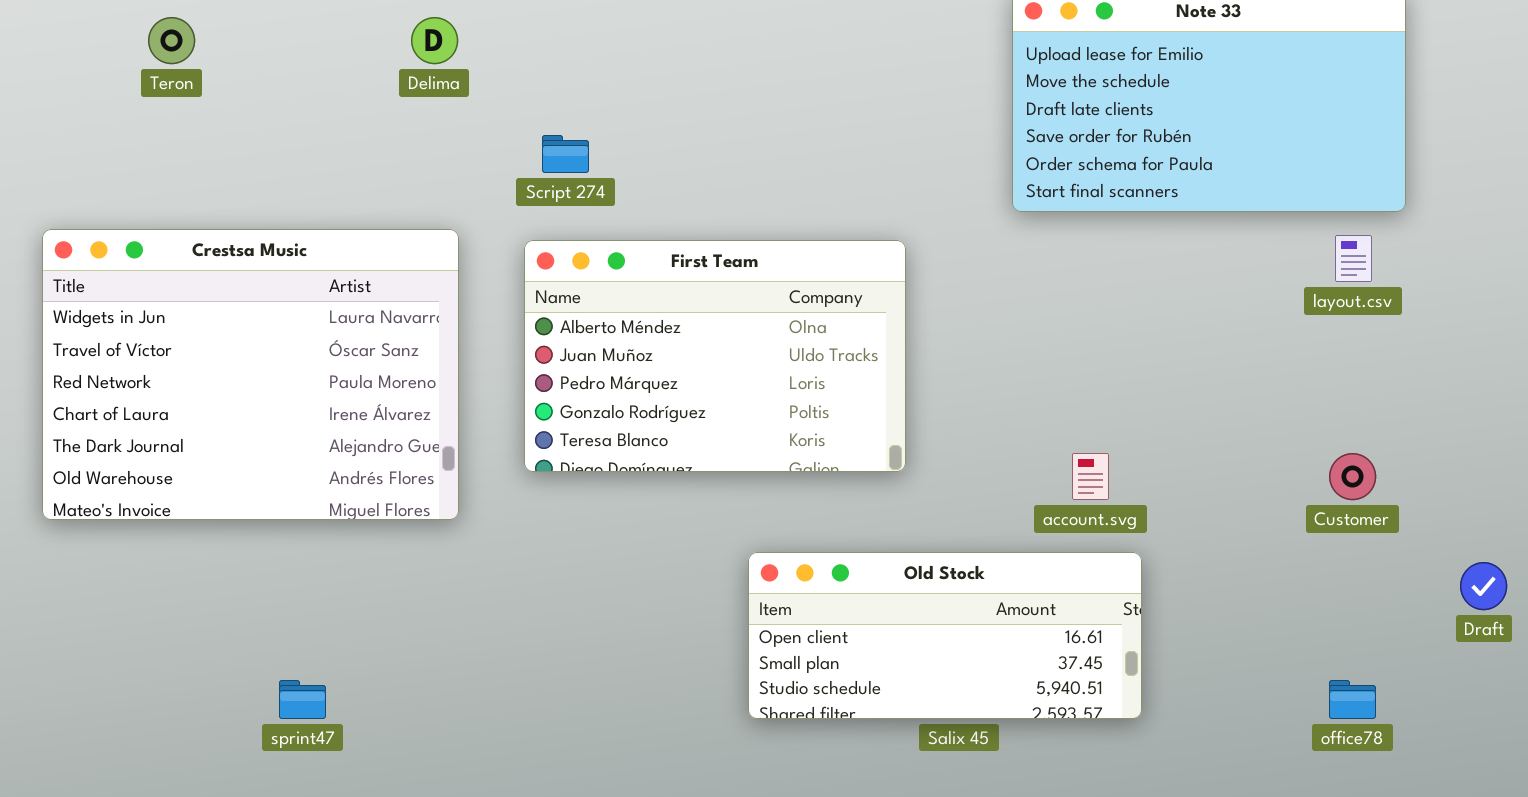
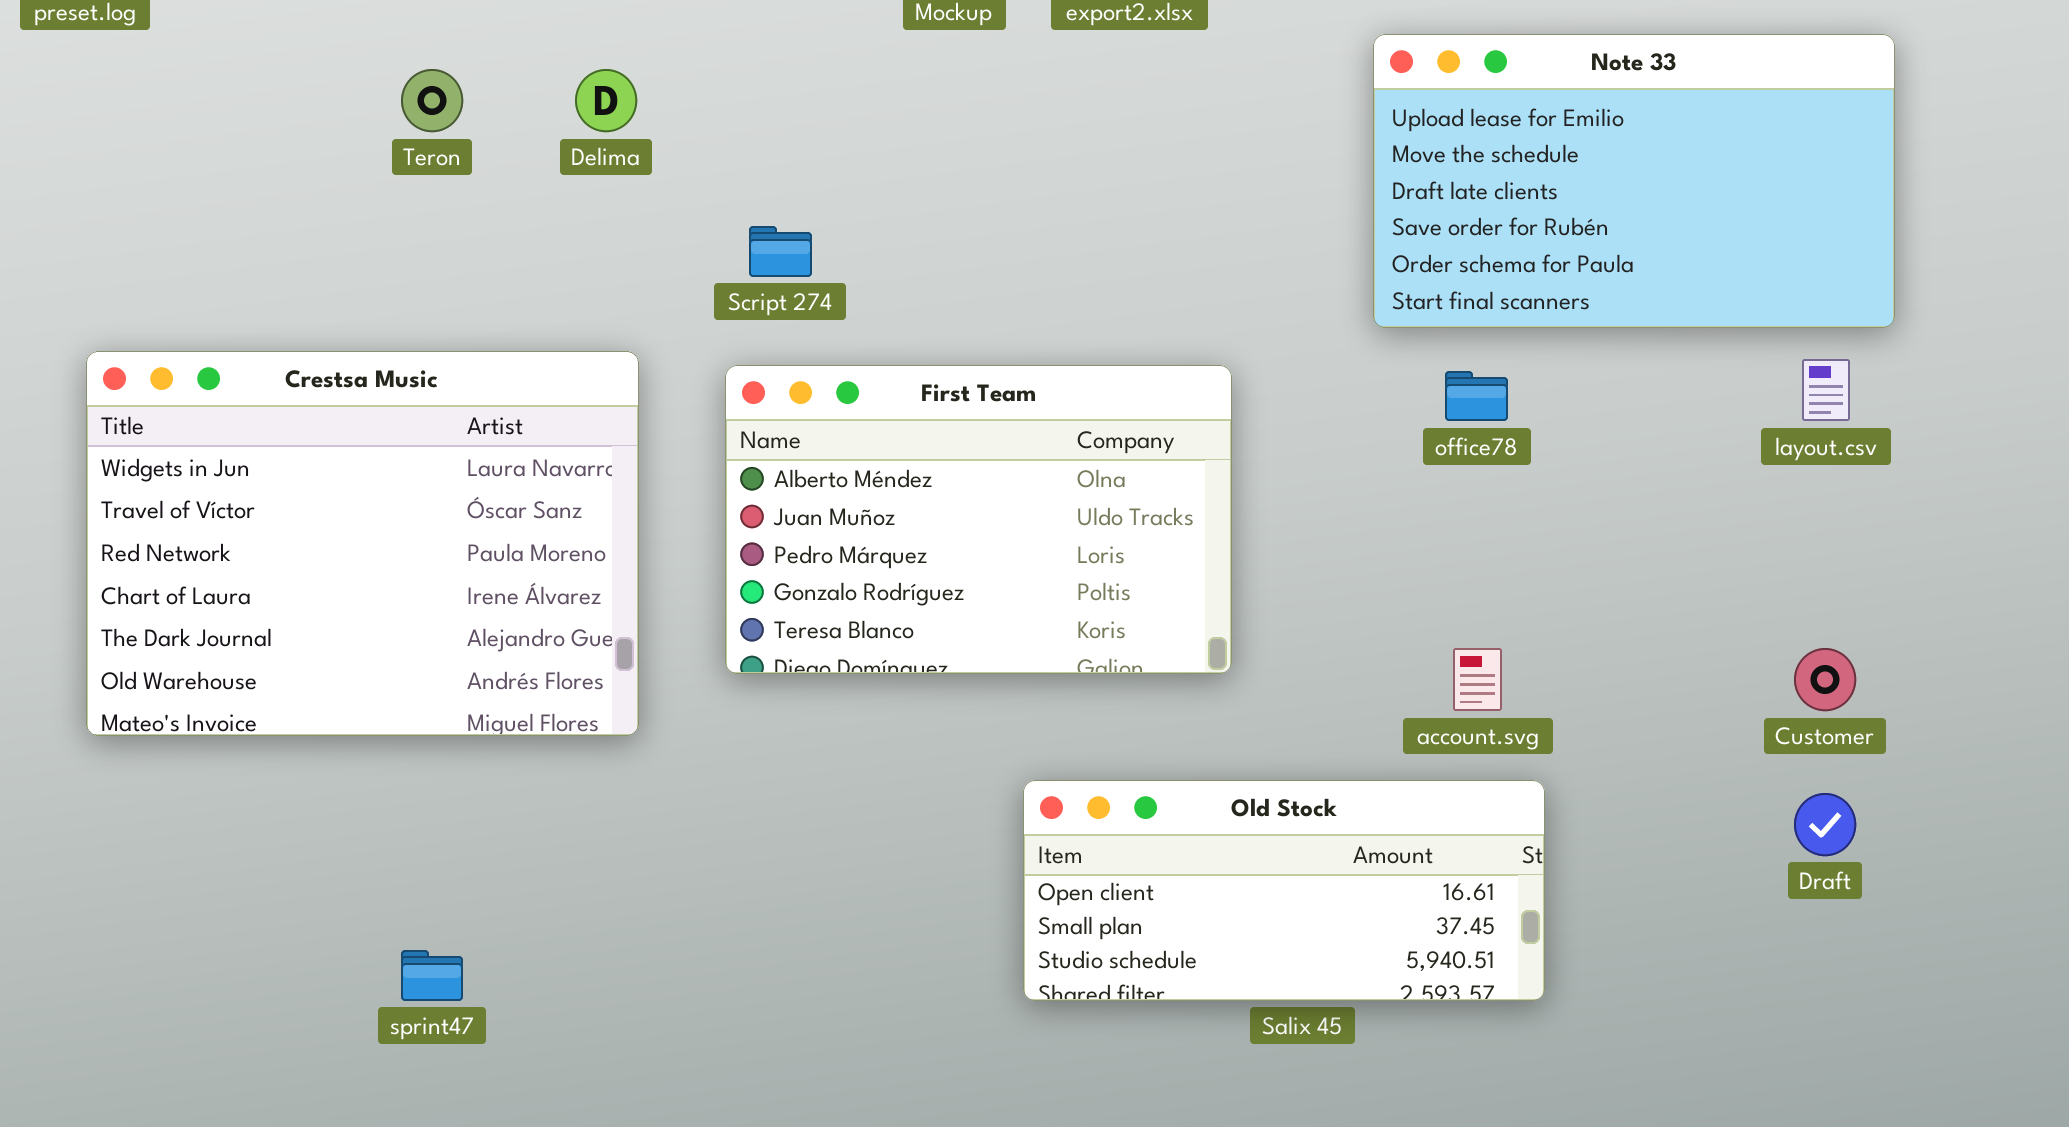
Teron: [148,17,195,64] -> [401,69,463,132], moved
Draft: [1460,562,1507,610] -> [1794,793,1856,856], moved
office78: [1329,680,1376,719] -> [1445,371,1508,421], moved

